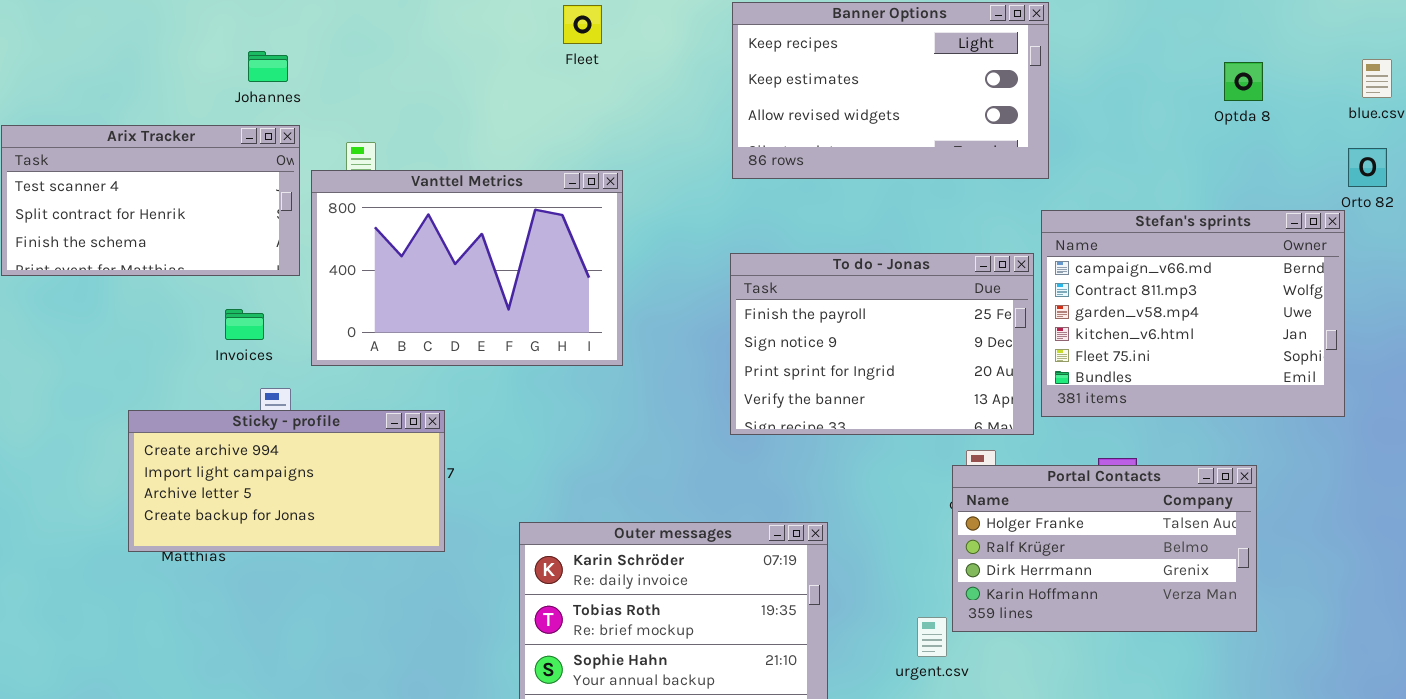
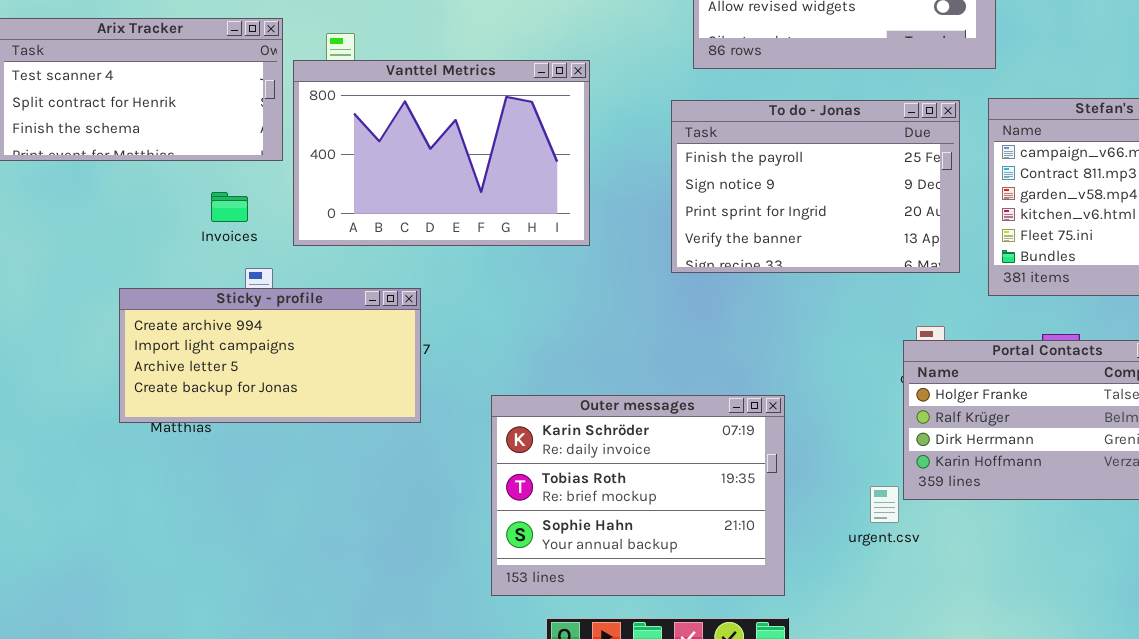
To do - Jonas: [730,253,1034,435] -> [671,100,960,273], moved

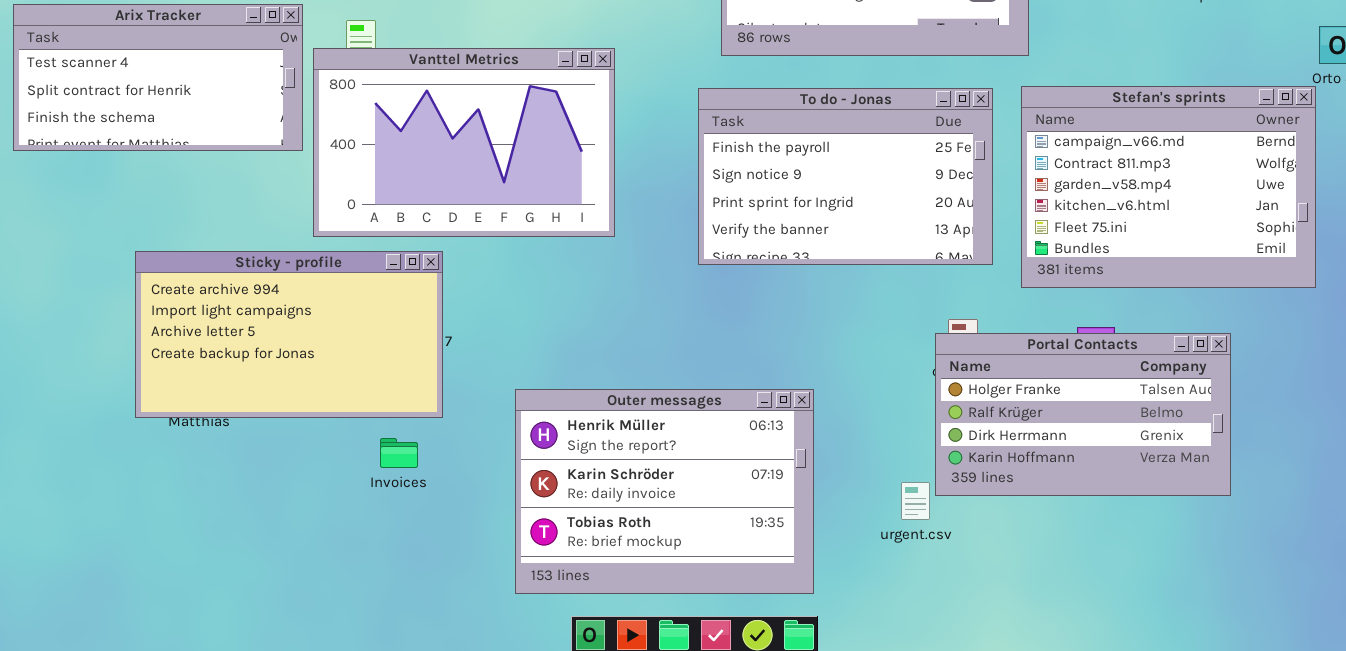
Invoices: [211,192,248,222] -> [380,438,418,468], moved
Sticky - profile: [119,288,421,423] -> [135,251,443,418], resized
Outer messages: [491,395,785,596] -> [515,389,814,594], scrolled up 1 row

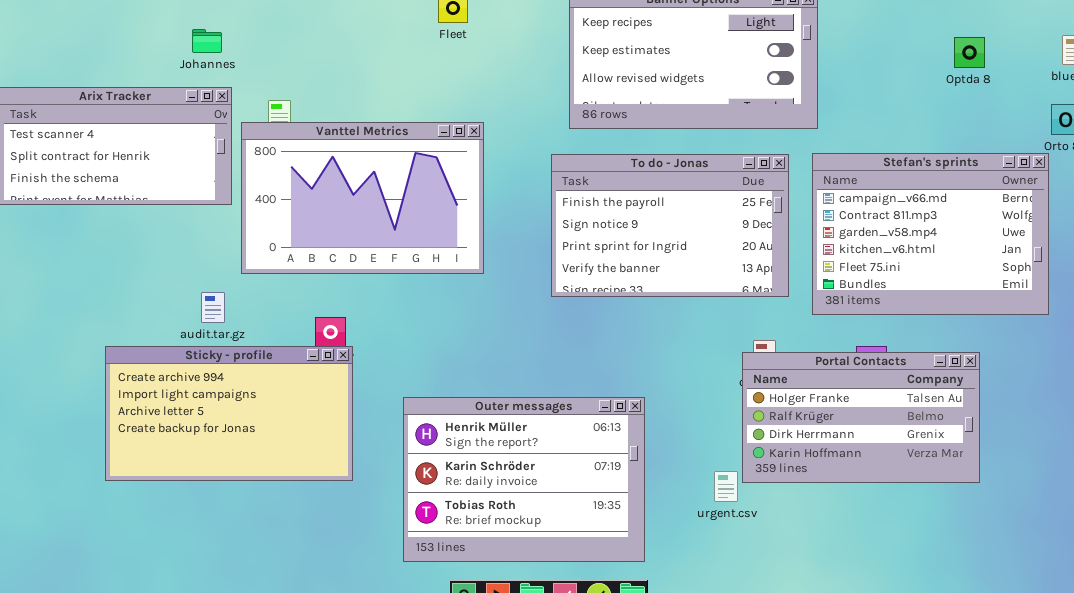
Sticky - profile: [135,251,443,418] -> [105,346,353,481], moved

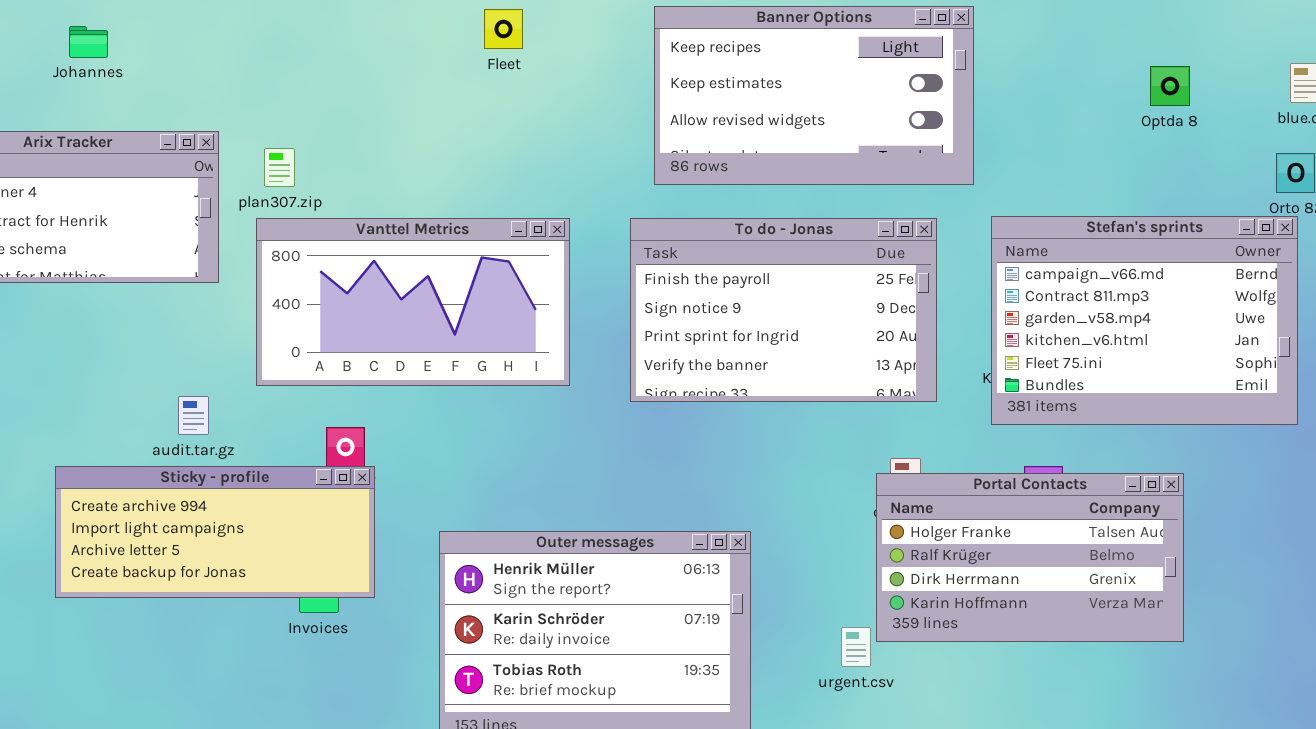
Johannes: [192,29,222,53] -> [69,26,108,58], moved
Vanttel Metrics: [241,122,484,274] -> [256,218,570,386], moved, resized
Stefan's sprints: [812,153,1049,315] -> [991,216,1298,425], moved
Sticky - profile: [105,346,353,481] -> [55,466,375,598], resized

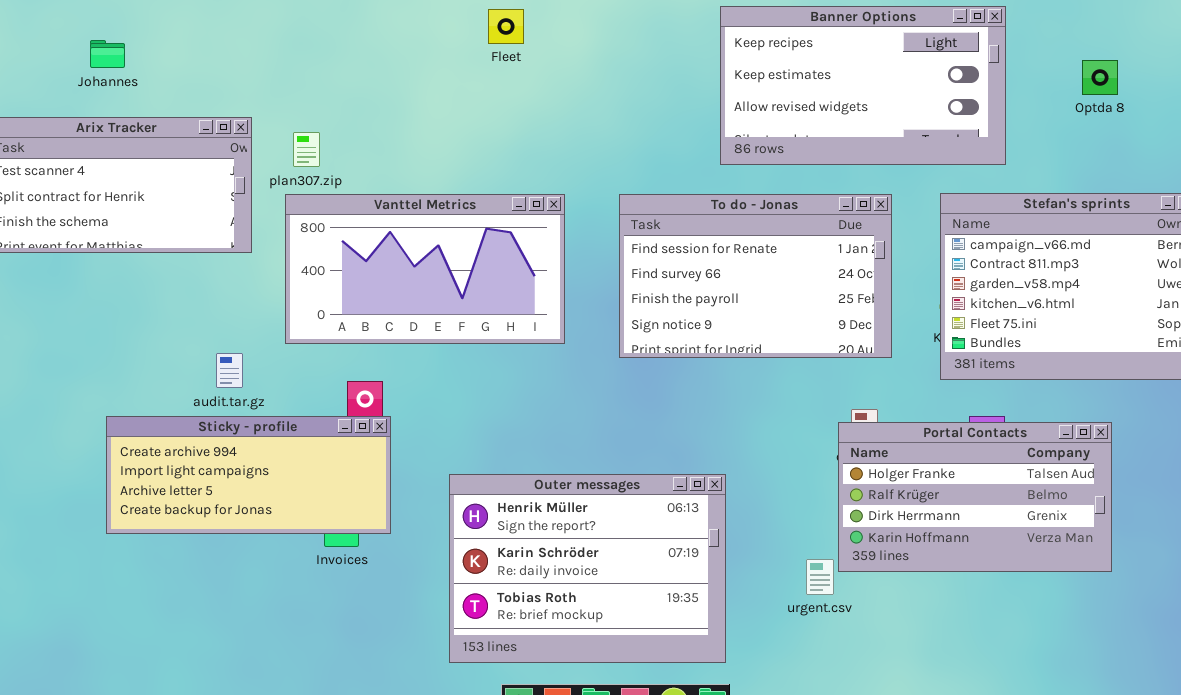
Banner Options: [654,6,974,185] -> [720,6,1006,165], moved
Johannes: [69,26,108,58] -> [90,40,125,68], moved
To do - Jonas: [630,218,937,402] -> [619,194,892,358], scrolled up 2 rows

